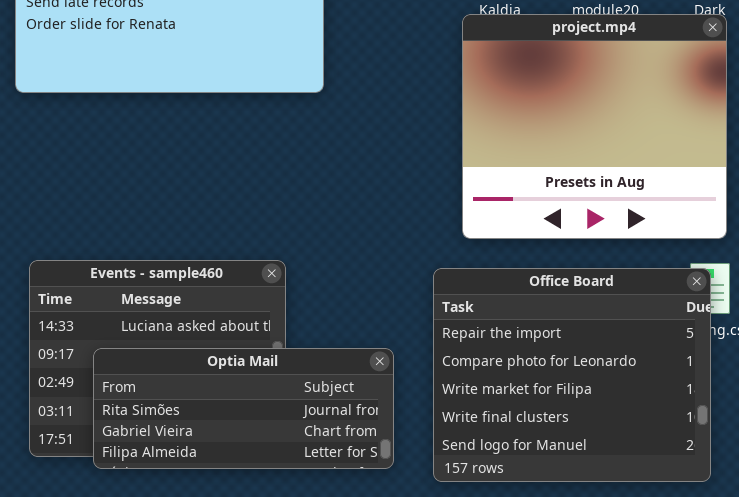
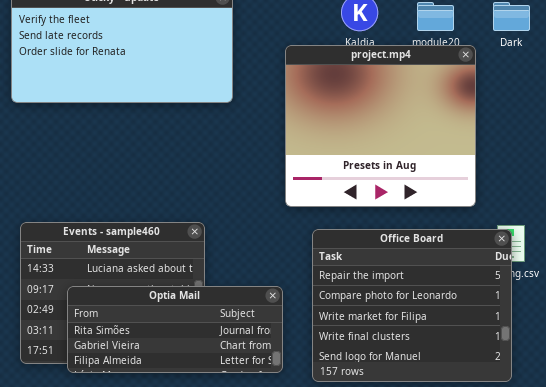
project.mp4: [462,14,727,239] -> [285,45,476,207], moved

